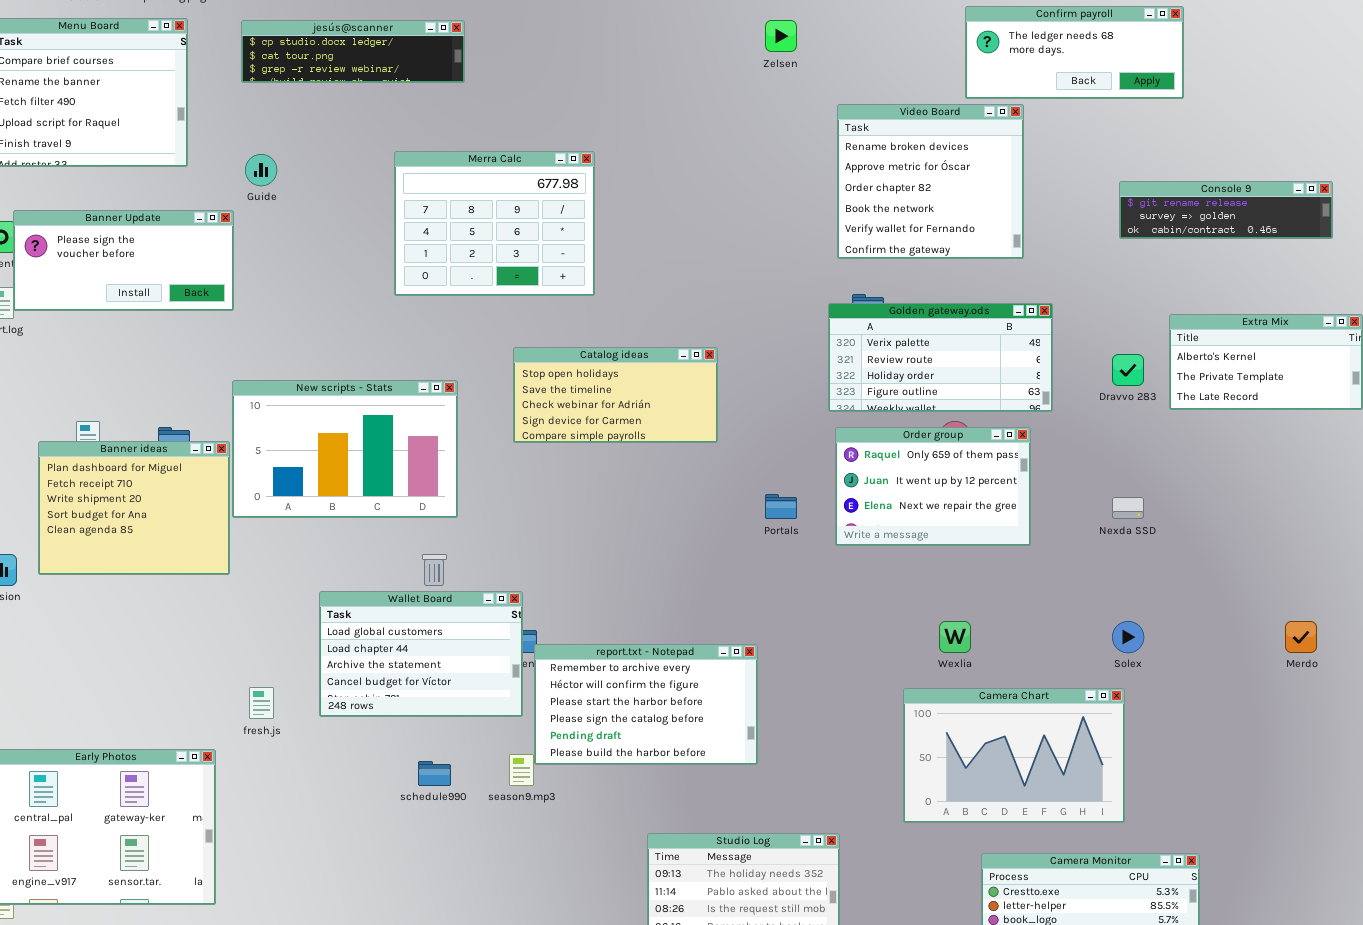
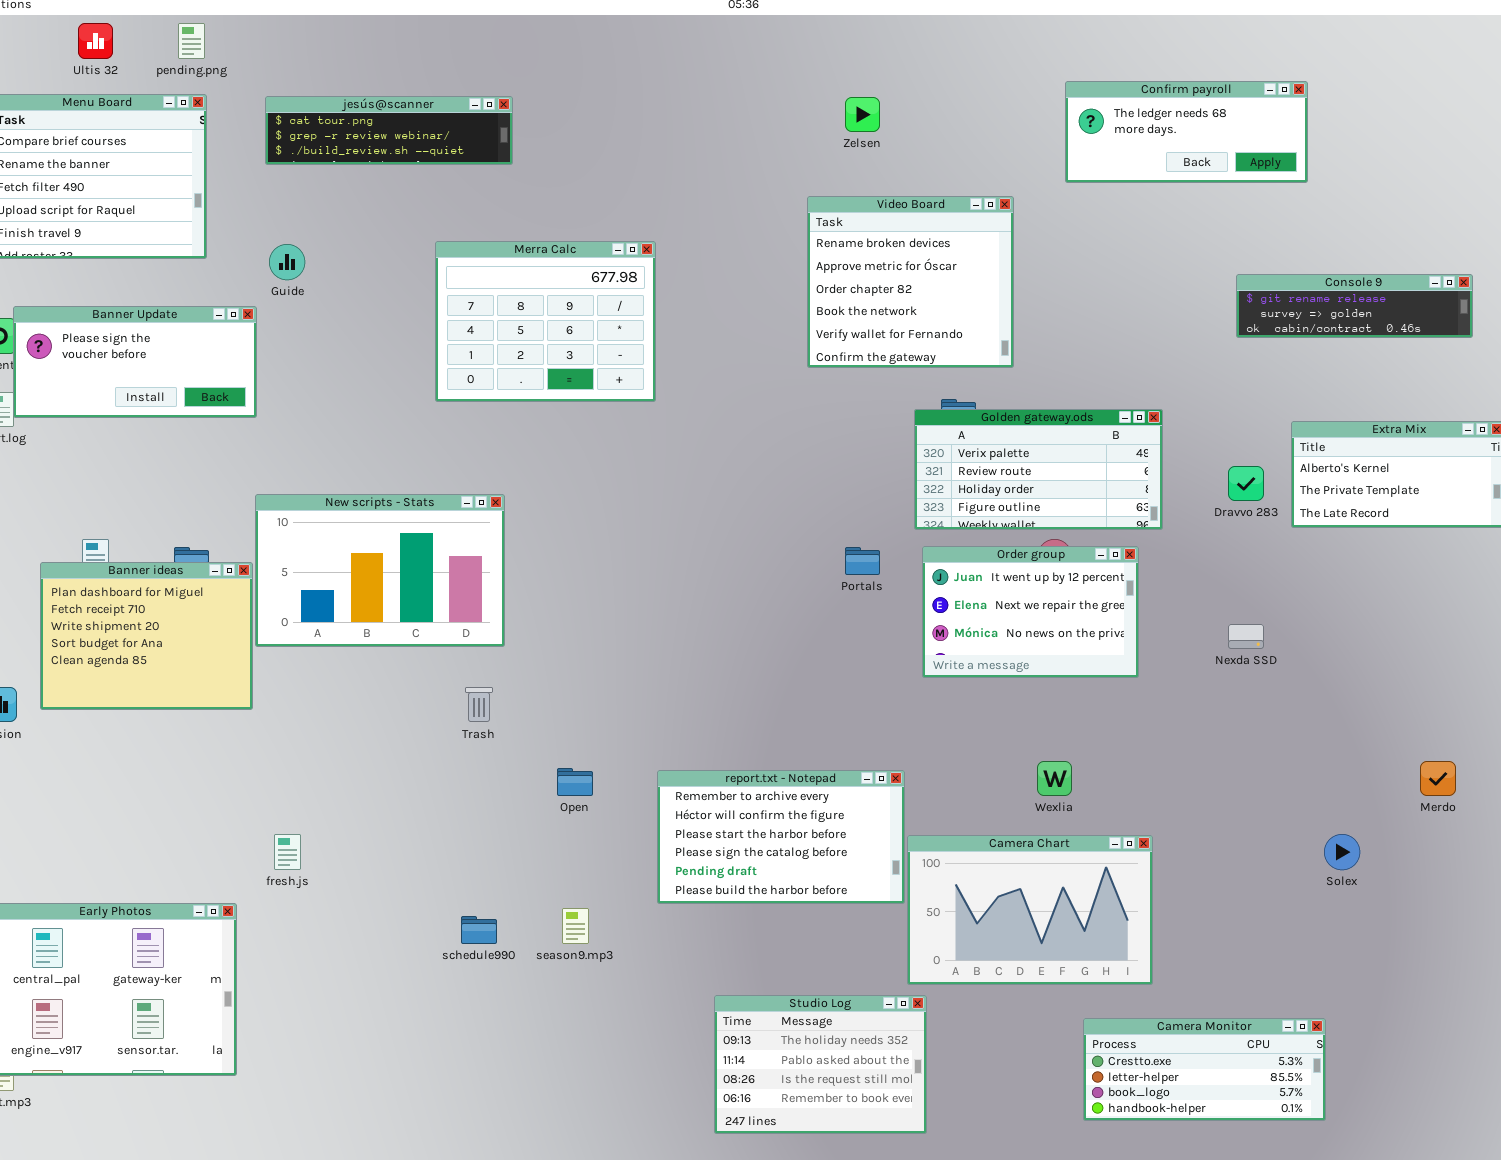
jesús@scanner: [241,20,465,83] -> [265,96,513,165], scrolled down 1 row
Video Board: [837,104,1024,259] -> [807,196,1014,368], moved
Catalog ideas: [513,347,718,443] -> none, closed
Order group: [835,427,1031,546] -> [922,546,1139,678], scrolled down 1 row
Portals: [765,494,797,519] -> [845,547,880,575], moved
Wallet Board: [319,591,523,717] -> none, closed
Solex: [1112,621,1144,653] -> [1324,834,1360,870], moved
report.txt - Notepad: [534,644,758,765] -> [657,770,905,904], moved
Camera Chart: [903,688,1125,823] -> [907,835,1153,985], moved

